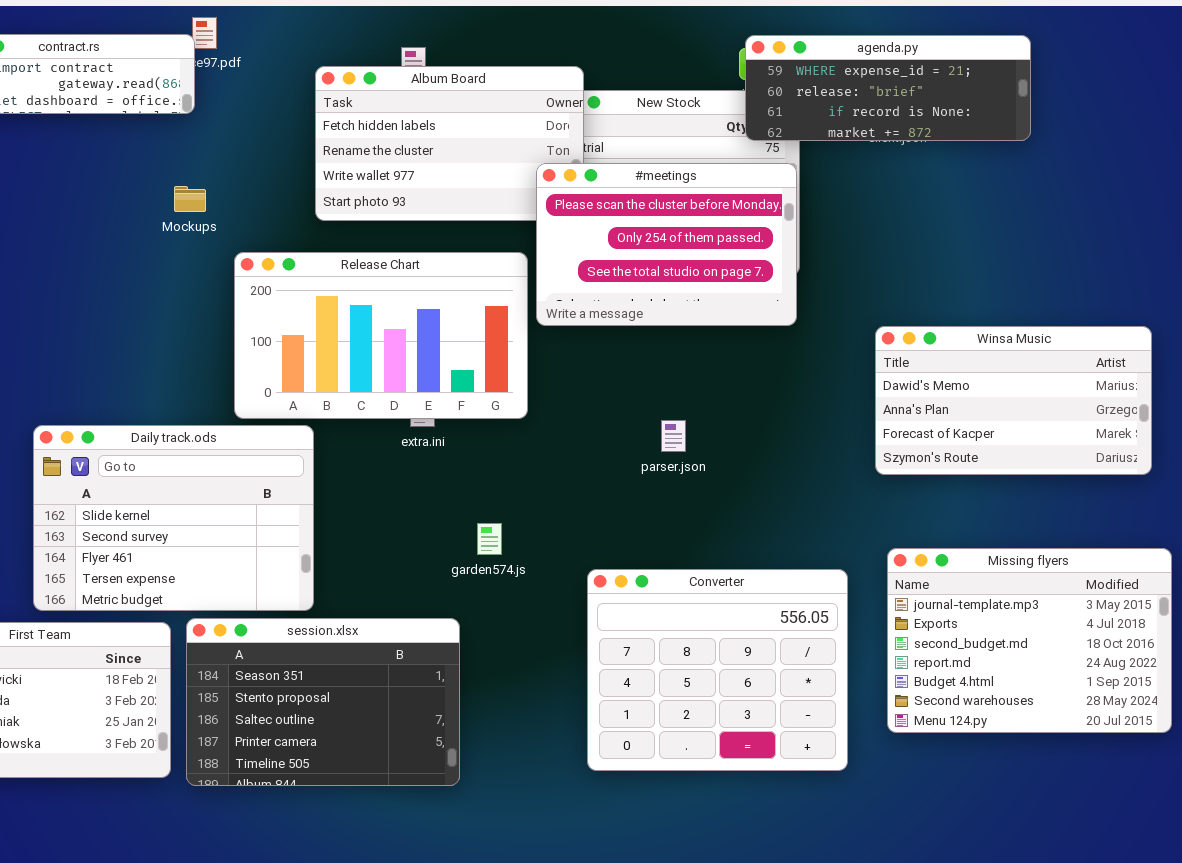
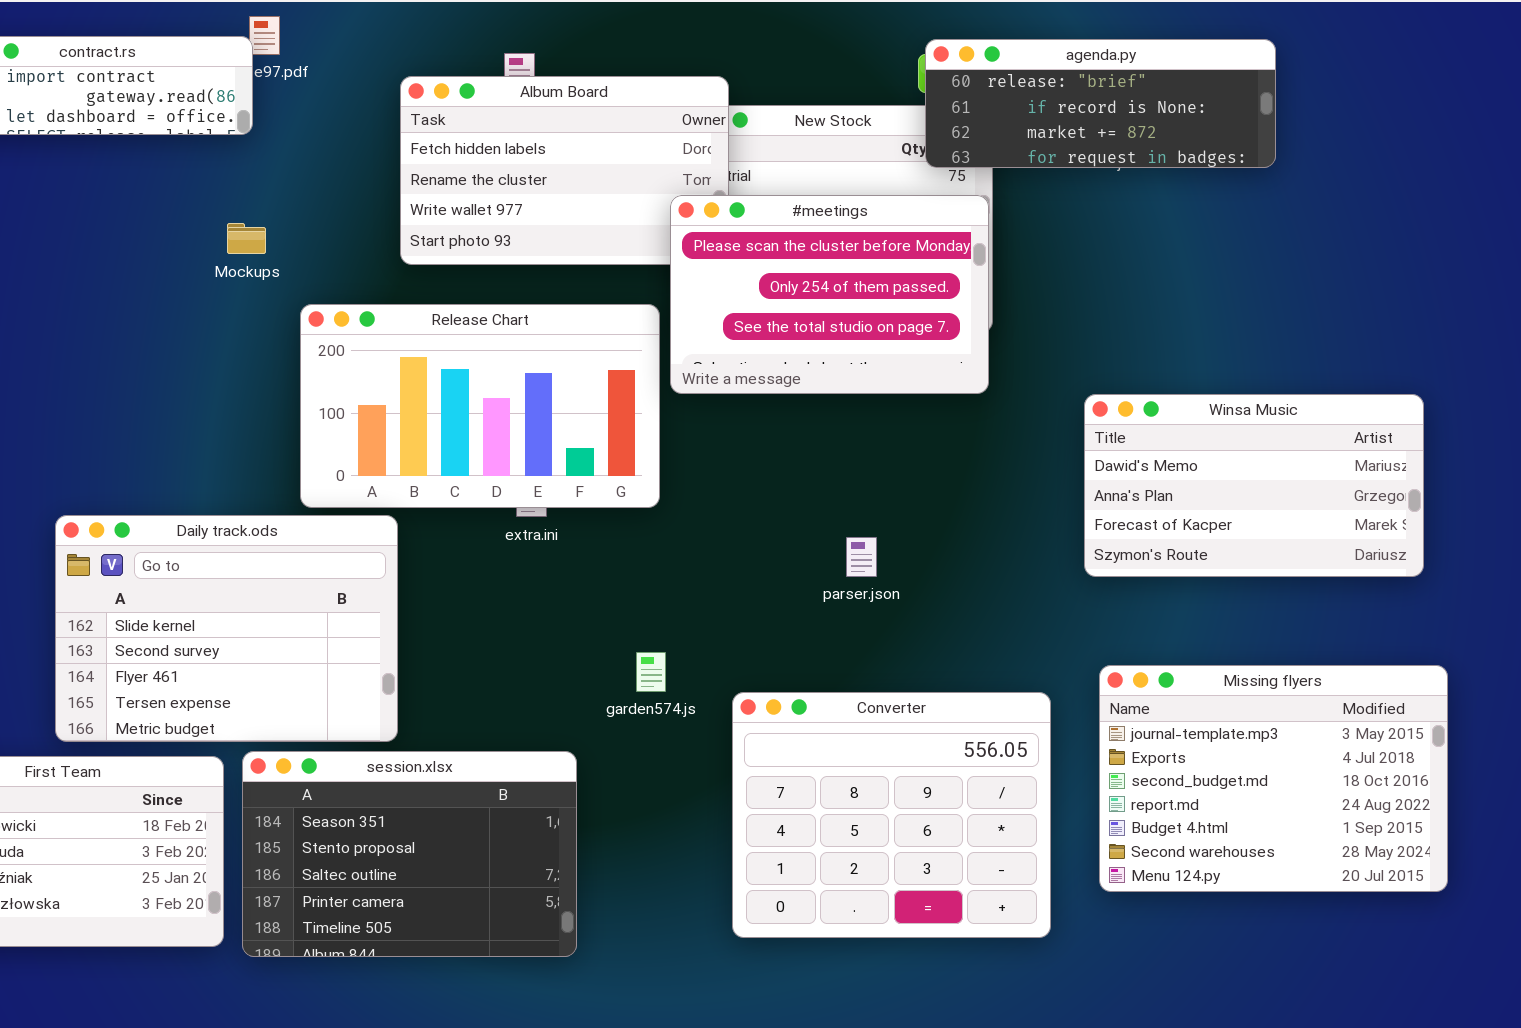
agenda.py: [745,35,1031,141] -> [925,39,1276,168], scrolled down 1 row
parser.json: [661,420,686,452] -> [846,537,877,577], moved
garden574.js: [477,523,502,555] -> [636,652,666,692], moved

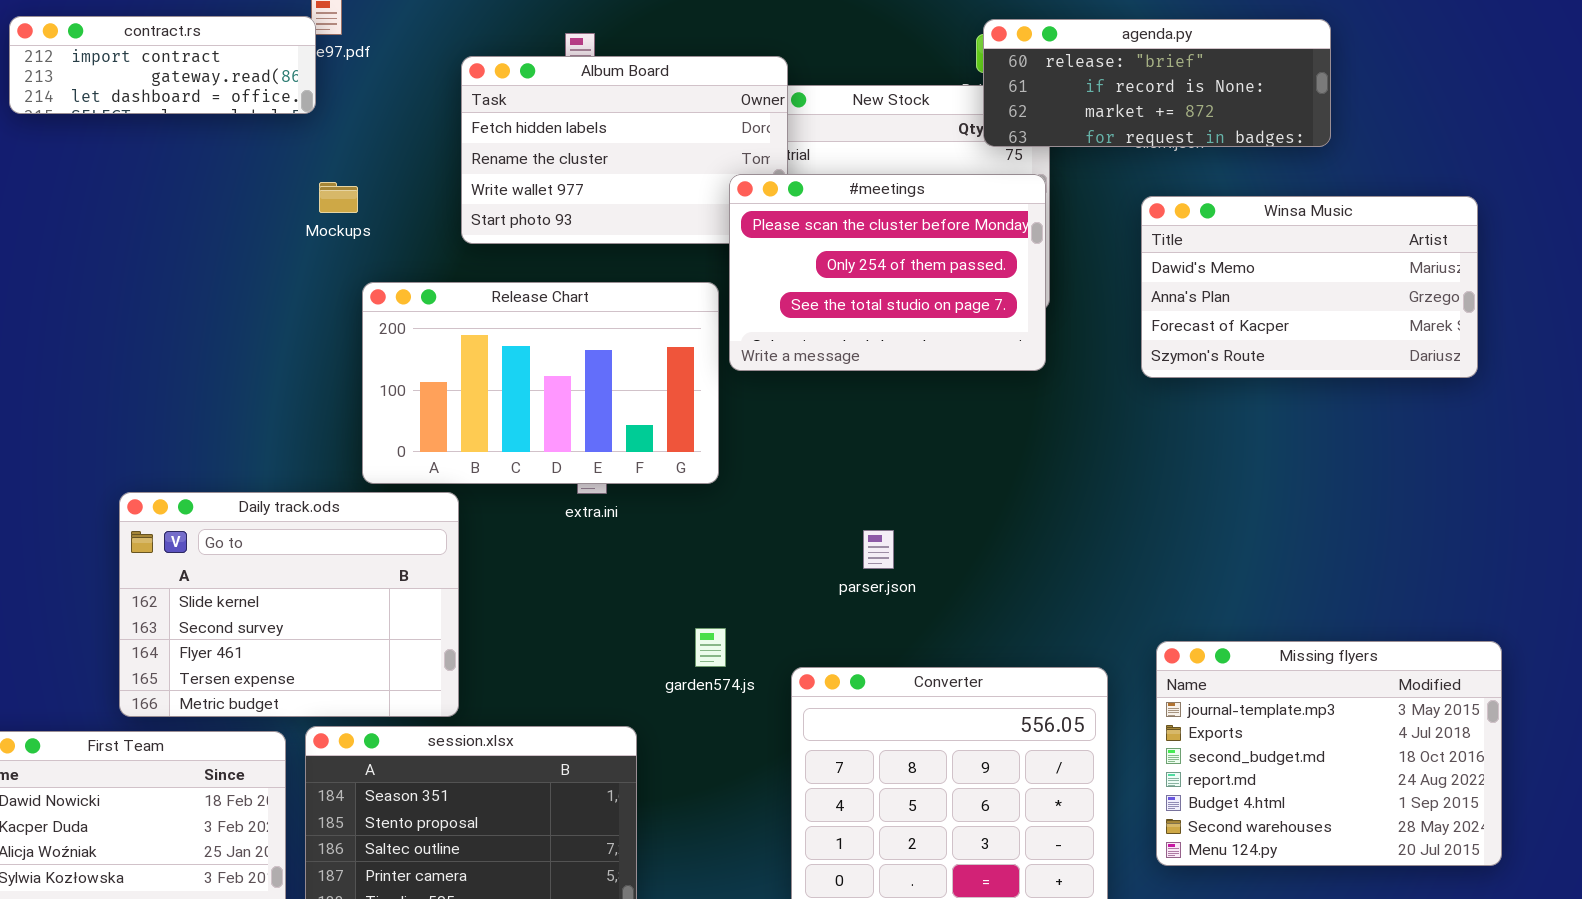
Mockups: [227,223,266,254] -> [319,182,358,213], moved
Winsa Music: [1084,394,1424,577] -> [1141,196,1478,378], moved
parser.json: [846,537,877,577] -> [863,530,894,569], moved

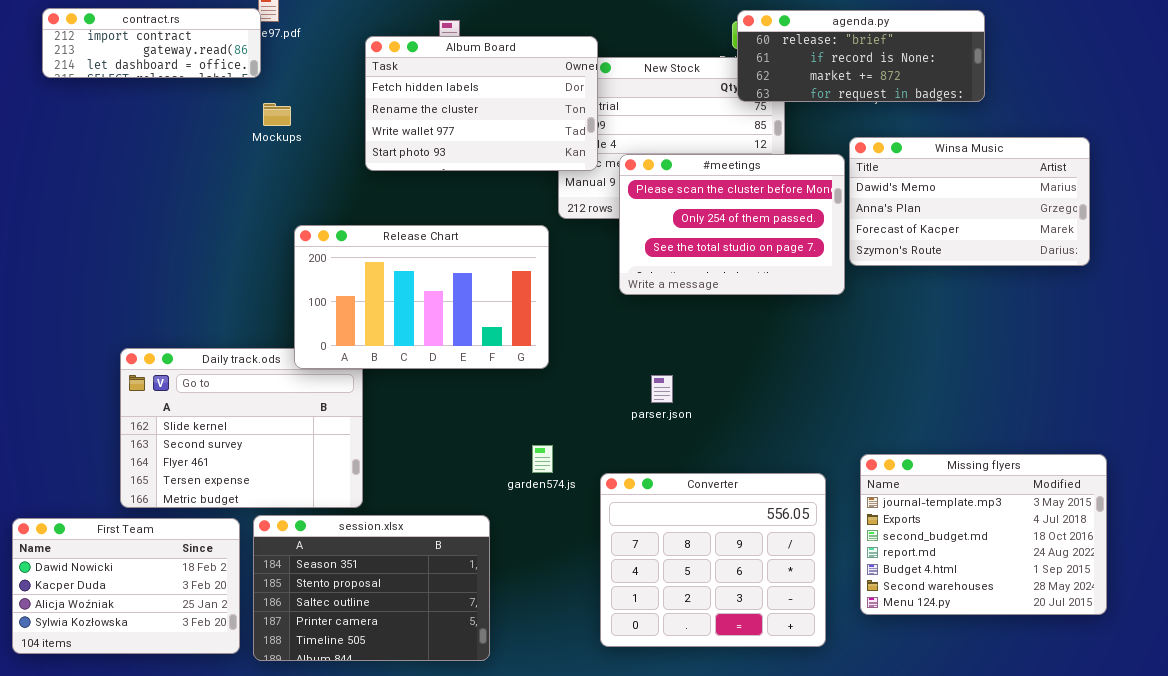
#meetings: [729,174,1046,371] -> [619,154,845,295], moved
Mockups: [319,182,358,213] -> [263,103,291,126], moved
Release Chart: [362,282,719,484] -> [294,225,549,369], moved

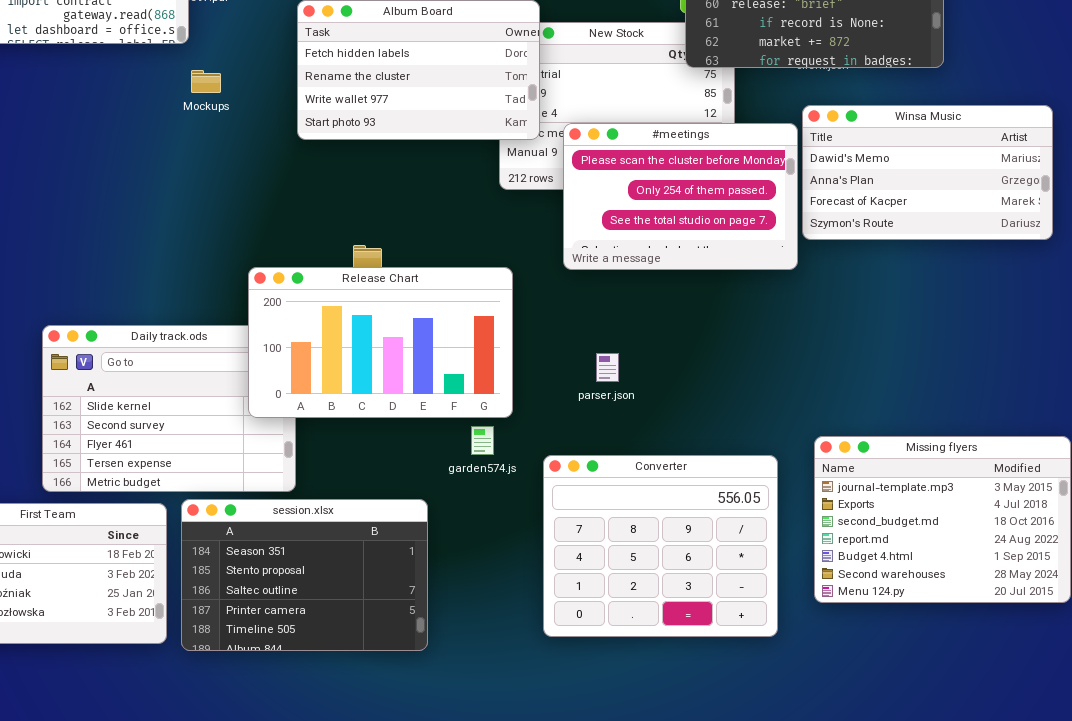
Release Chart: [294,225,549,369] -> [248,267,513,418], moved

